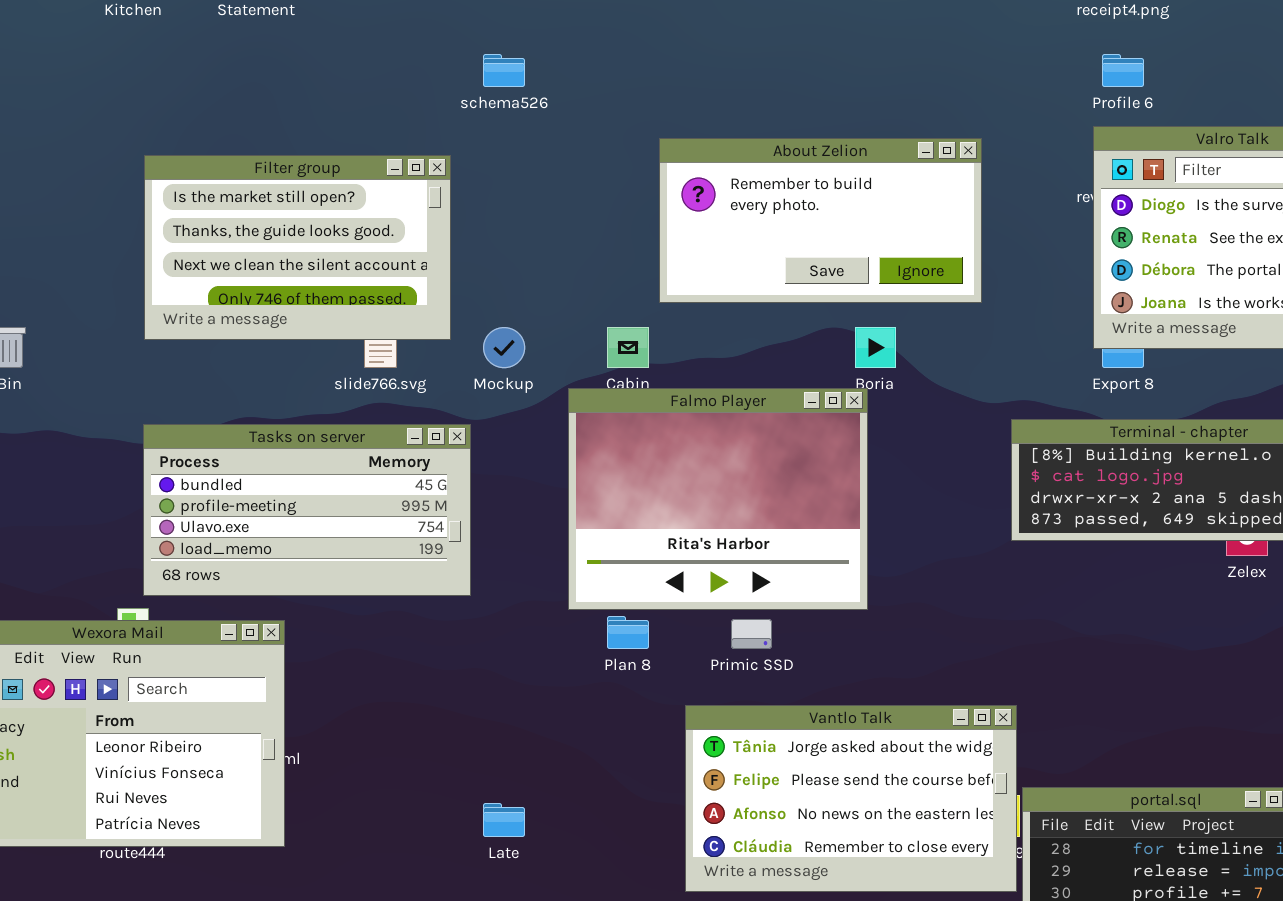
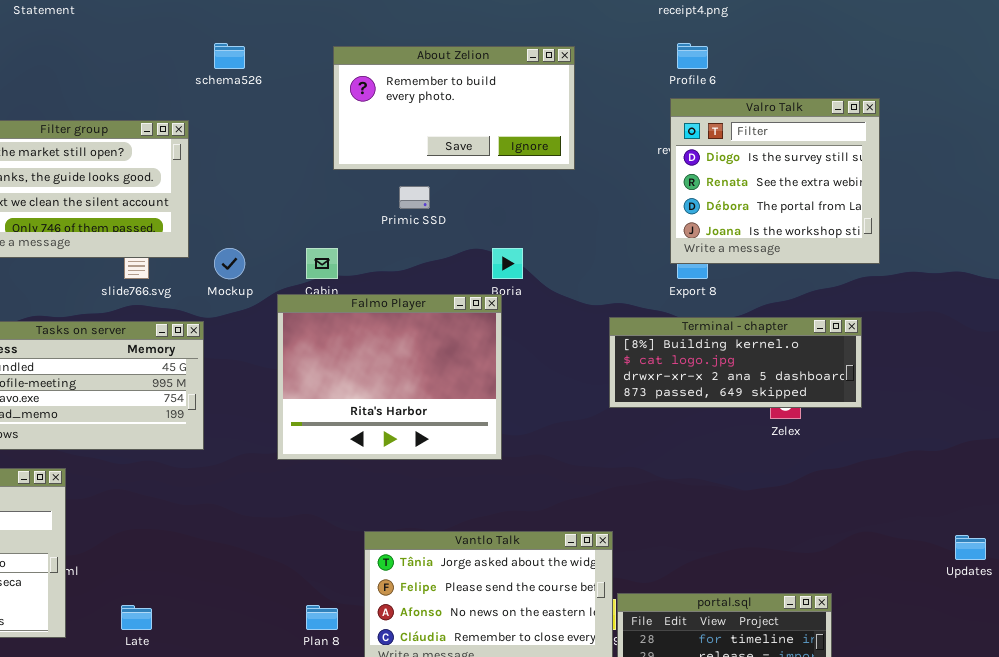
About Zelion: [659,138,982,303] -> [333,46,575,170], moved
Plan 8: [607,616,649,649] -> [306,605,338,630], moved
Primic SSD: [731,619,772,649] -> [399,186,430,209], moved
Late: [483,803,525,837] -> [121,605,152,630], moved

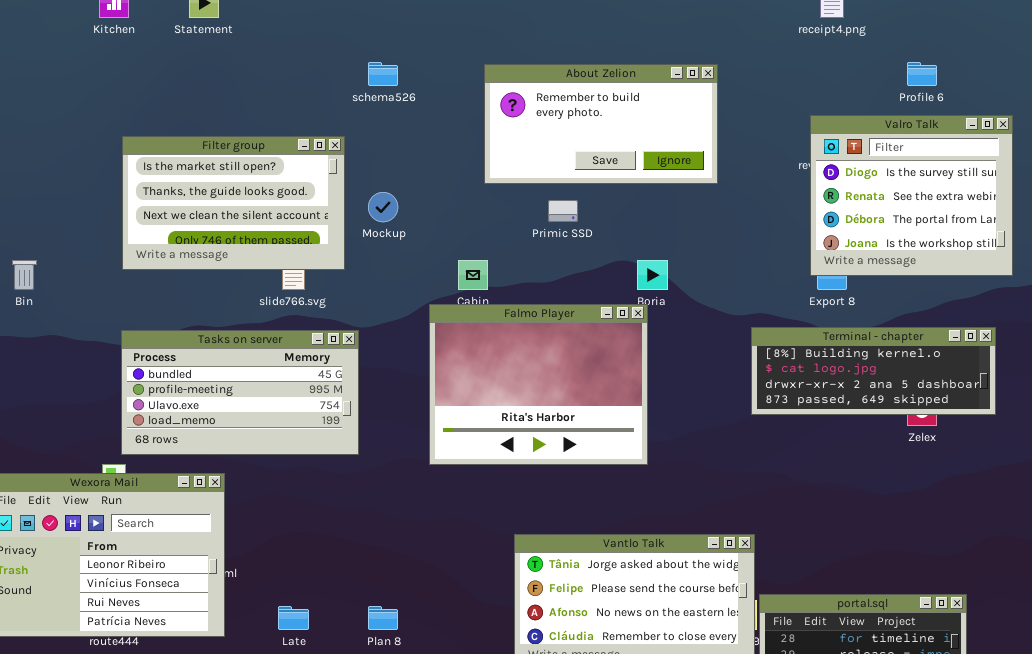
Profile 6: [677,43,708,69] -> [907,62,937,86], moved
Mockup: [214,248,245,279] -> [368,192,398,222], moved
Plan 8: [306,605,338,630] -> [368,606,398,630], moved

